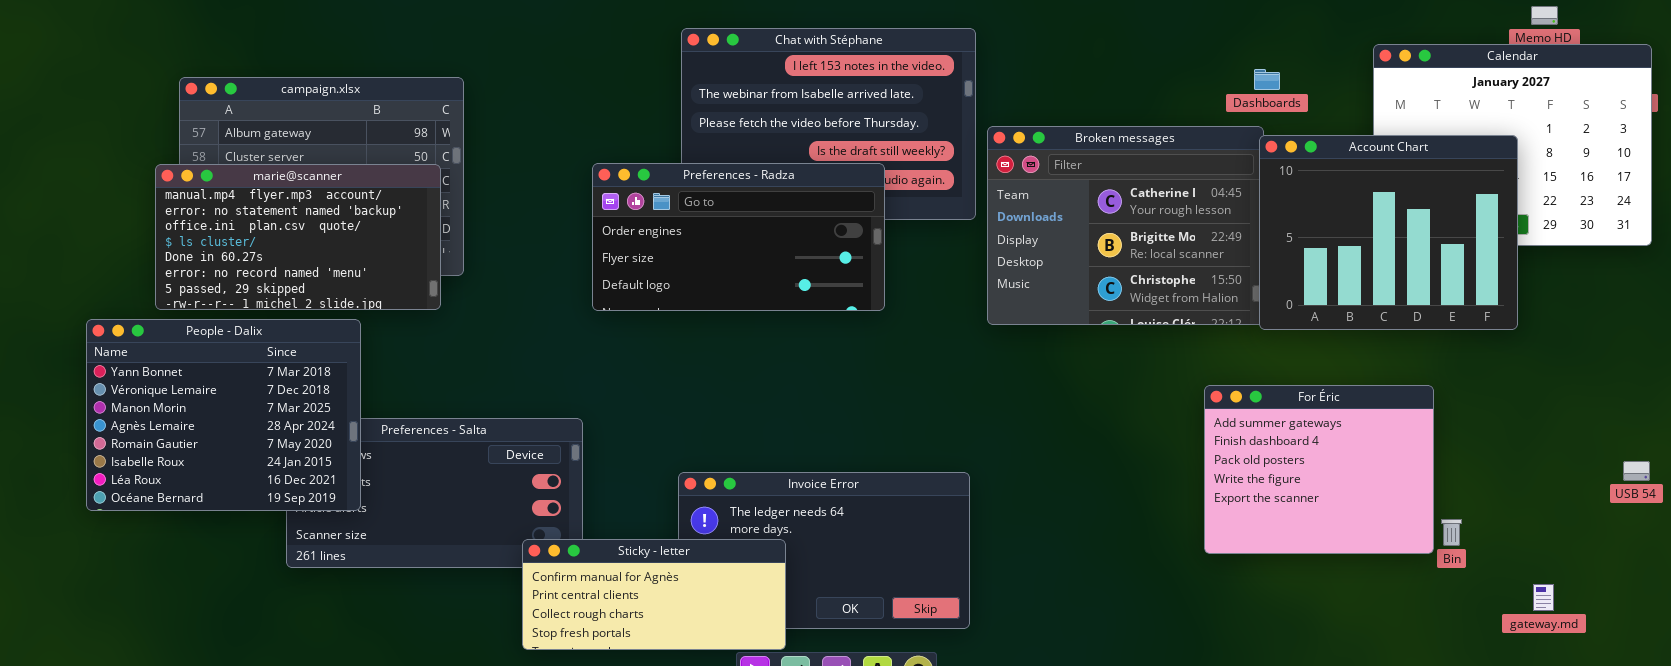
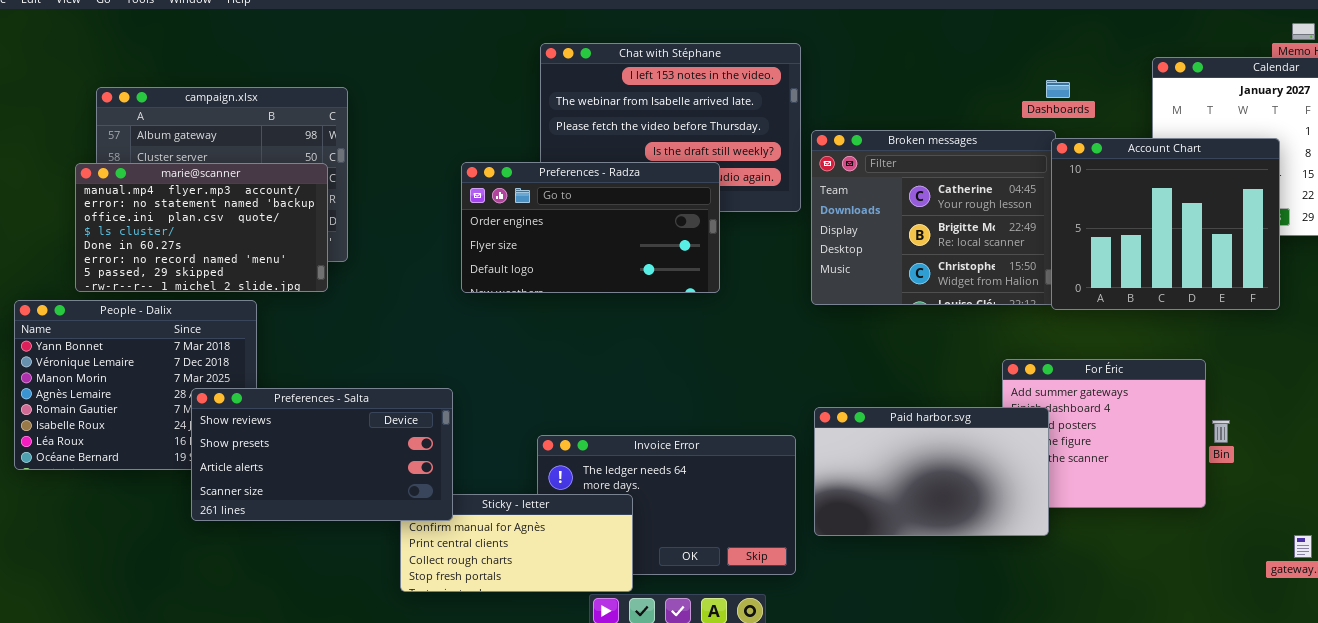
Preferences - Salta: [286,418,583,568] -> [191,388,453,521], raised
Paid harbor.svg: none -> [814,407,1049,536], opened
Bin: [1441,519,1462,546] -> [1212,420,1230,443], moved

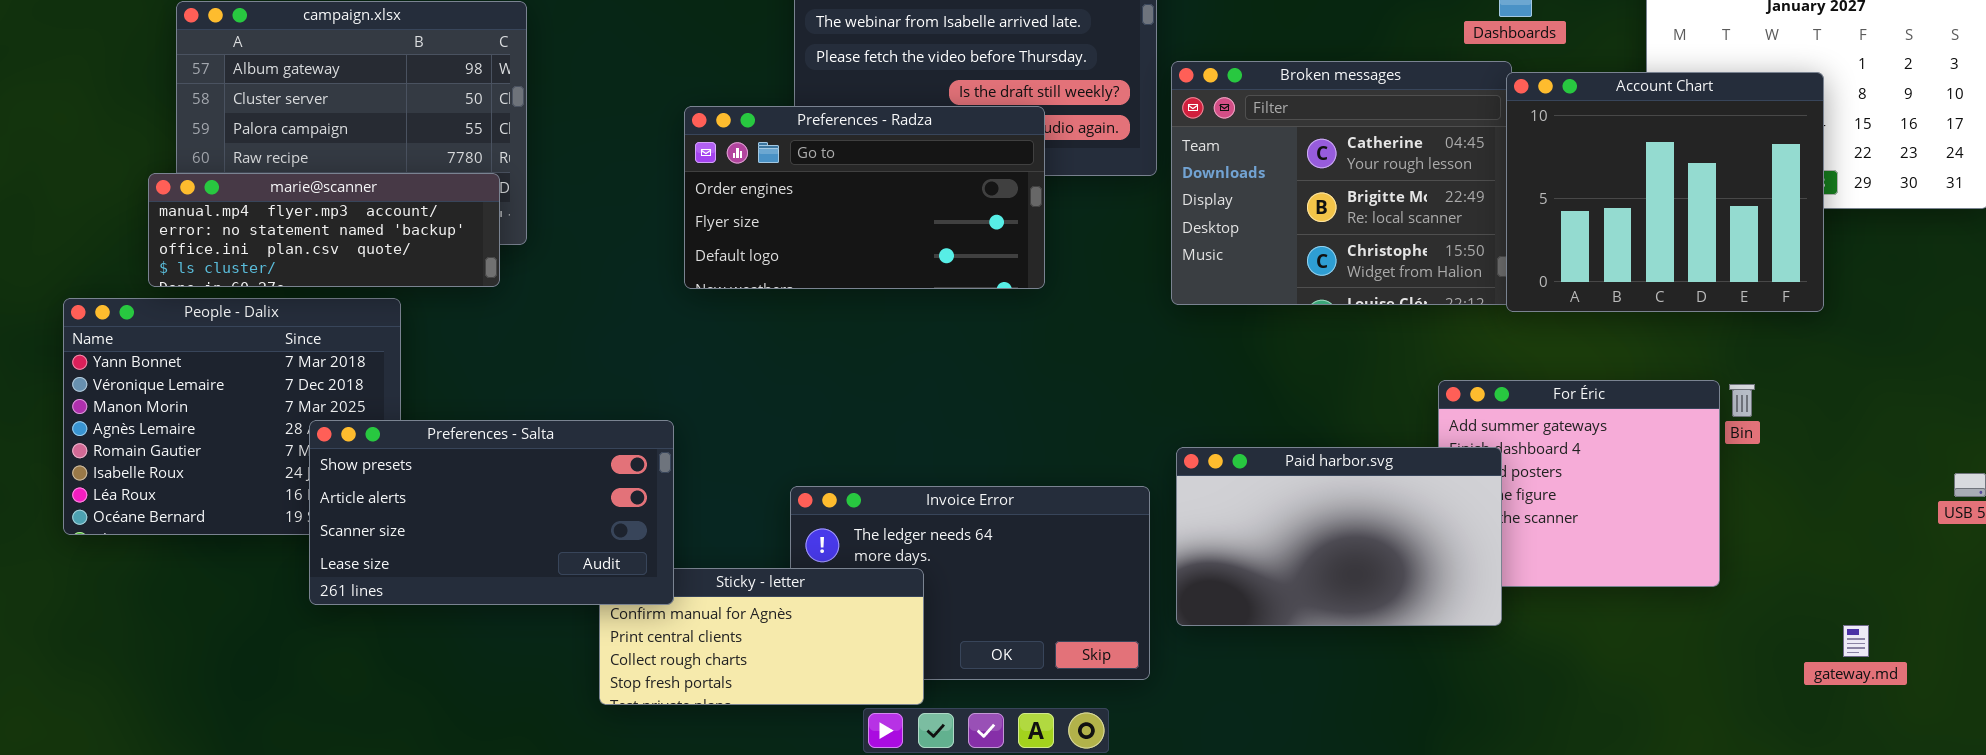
marie@scanner: [75,163,328,292] -> [148,173,500,287], resized
Preferences - Salta: [191,388,453,521] -> [309,420,674,605], scrolled down 1 row
Bin: [1212,420,1230,443] -> [1729,384,1755,417], moved

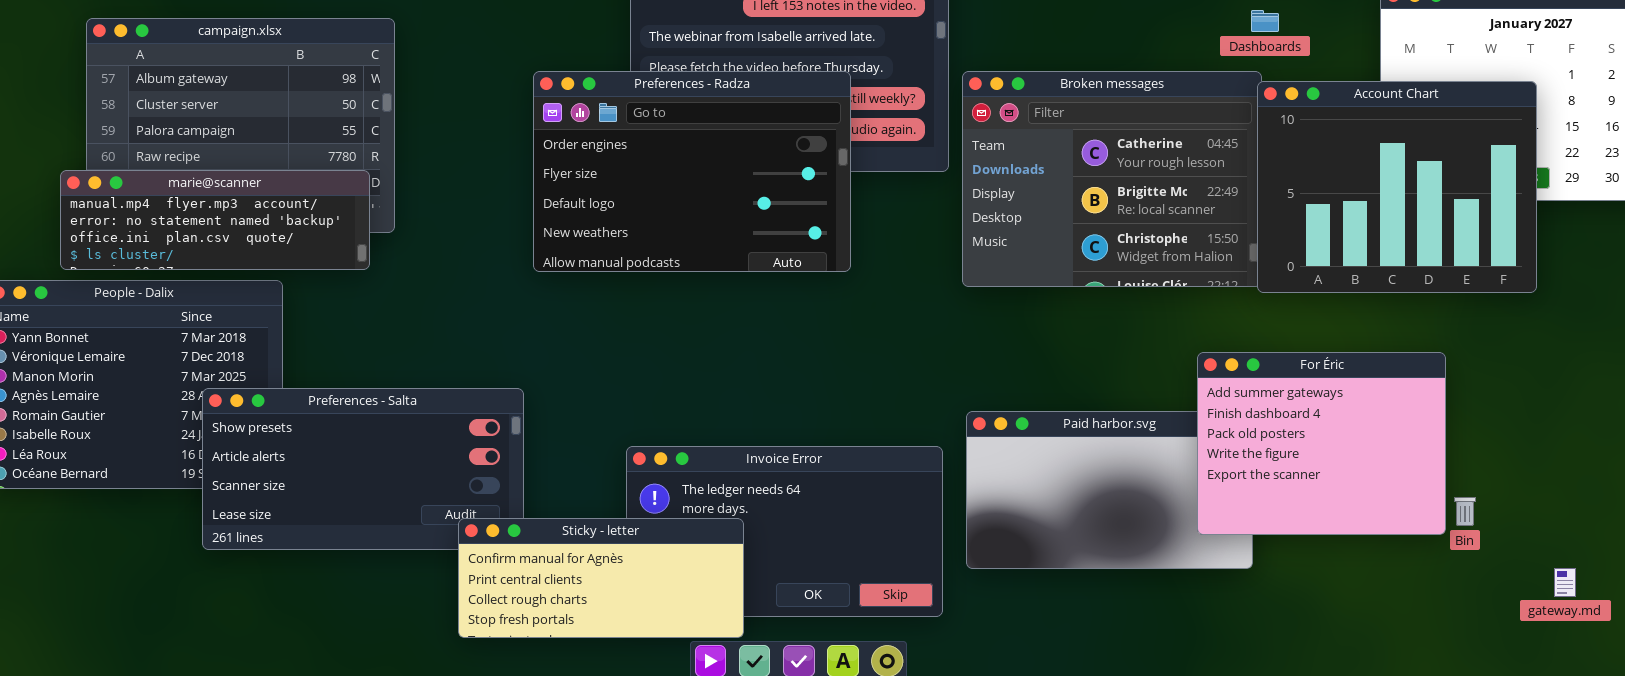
Preferences - Radza: [684,106,1045,289] -> [533,71,851,272], resized
For Éric: [1438,380,1720,587] -> [1197,352,1446,535], raised
Bin: [1729,384,1755,417] -> [1454,497,1476,526], moved
Sticky - letter: [599,568,924,705] -> [458,518,744,638], raised

